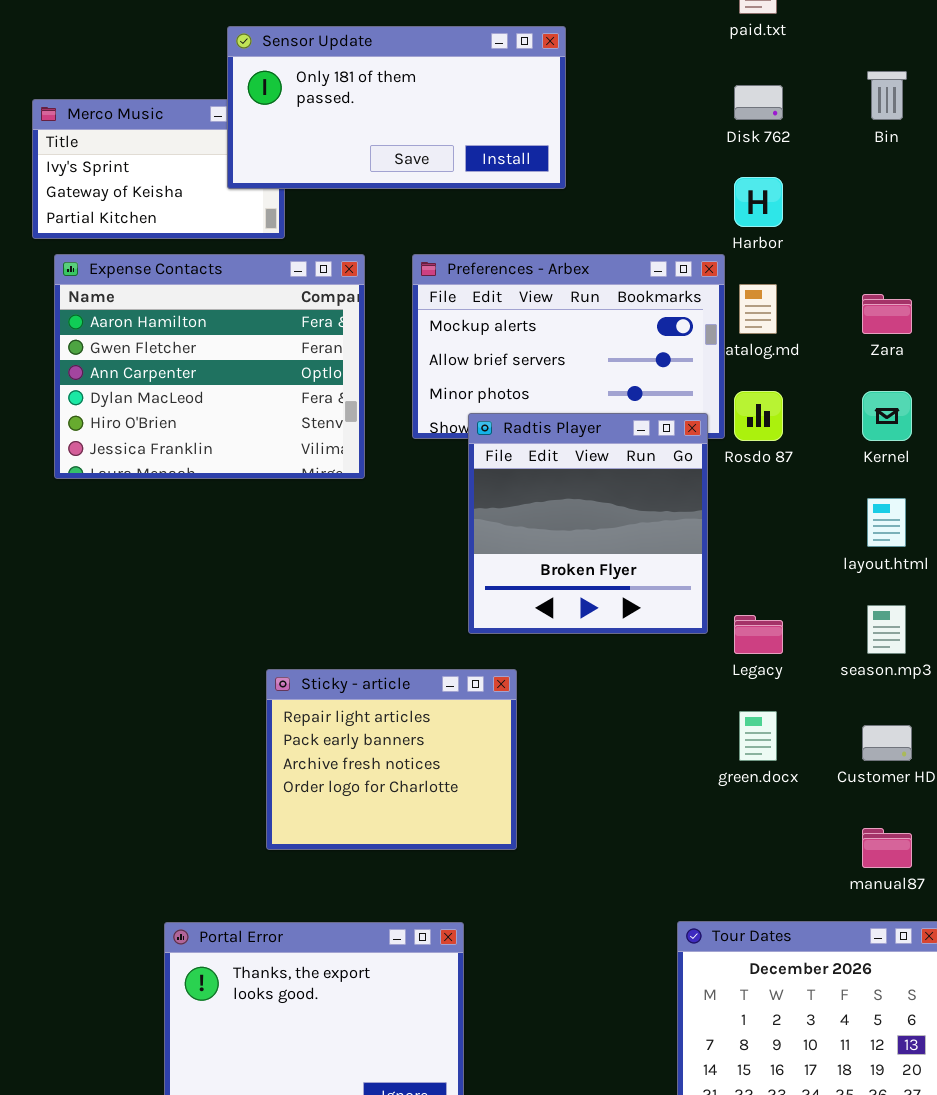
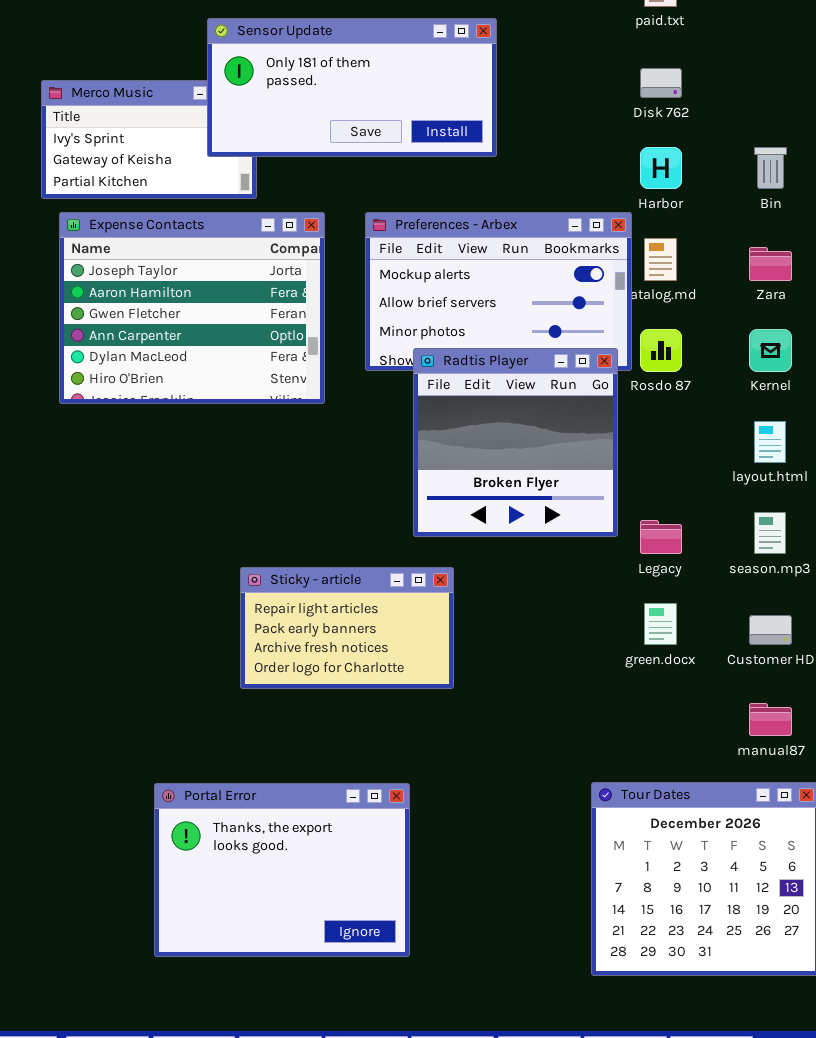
Bin: [867,71,907,120] -> [754,147,787,189], moved
Expense Contacts: [54,254,365,479] -> [59,212,325,404], scrolled up 1 row
Sticky - article: [266,669,517,850] -> [240,567,454,689], resized

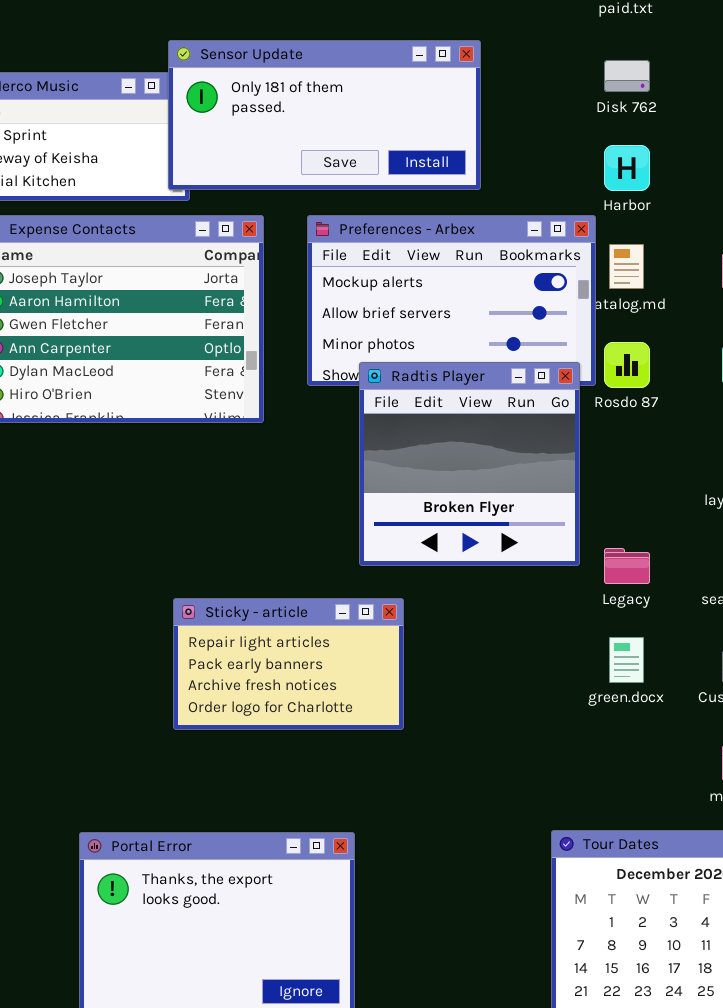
Sensor Update: [207,18,497,157] -> [168,40,481,190], moved

